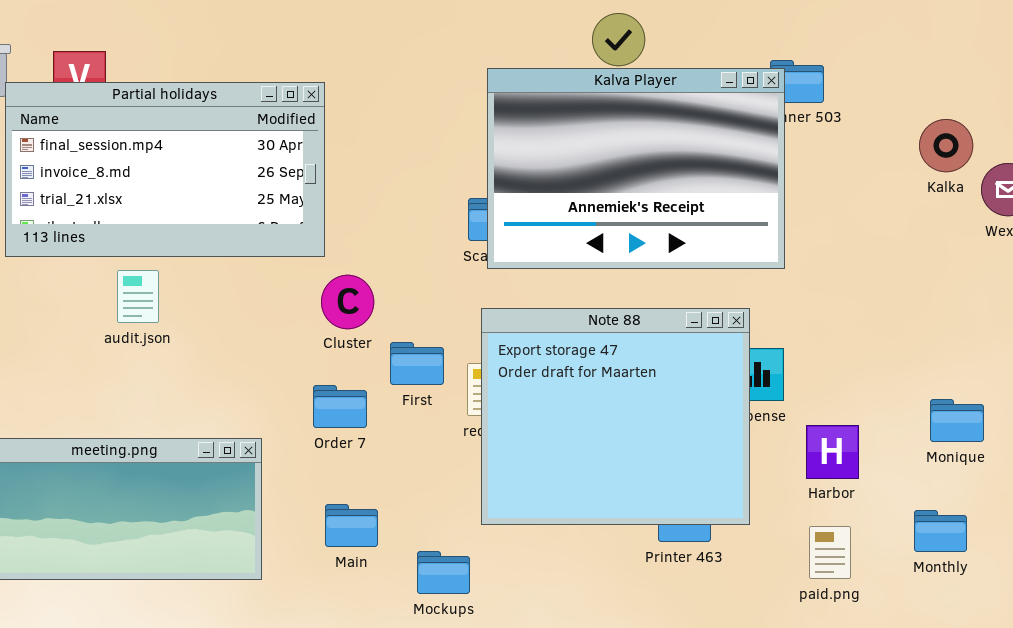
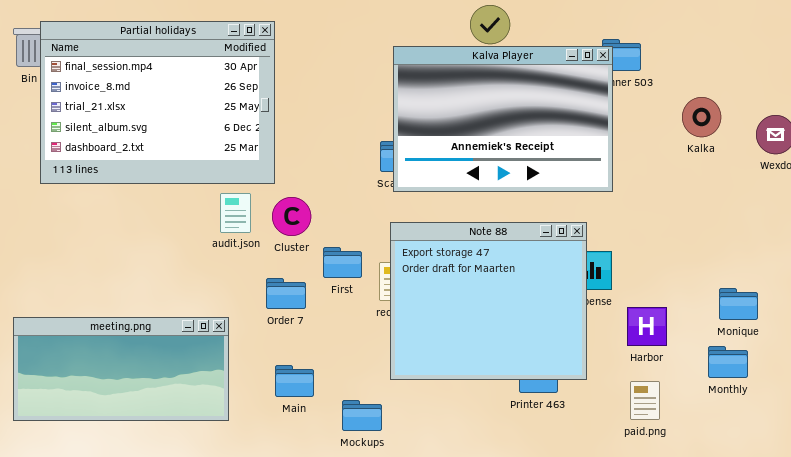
Partial holidays: [5,82,325,257] -> [40,21,275,184], resized
Kalka: [919,119,973,172] -> [682,97,721,137], moved
audit.json: [117,270,159,323] -> [220,193,251,233], moved
Monthly: [914,510,967,552] -> [708,346,748,378], moved

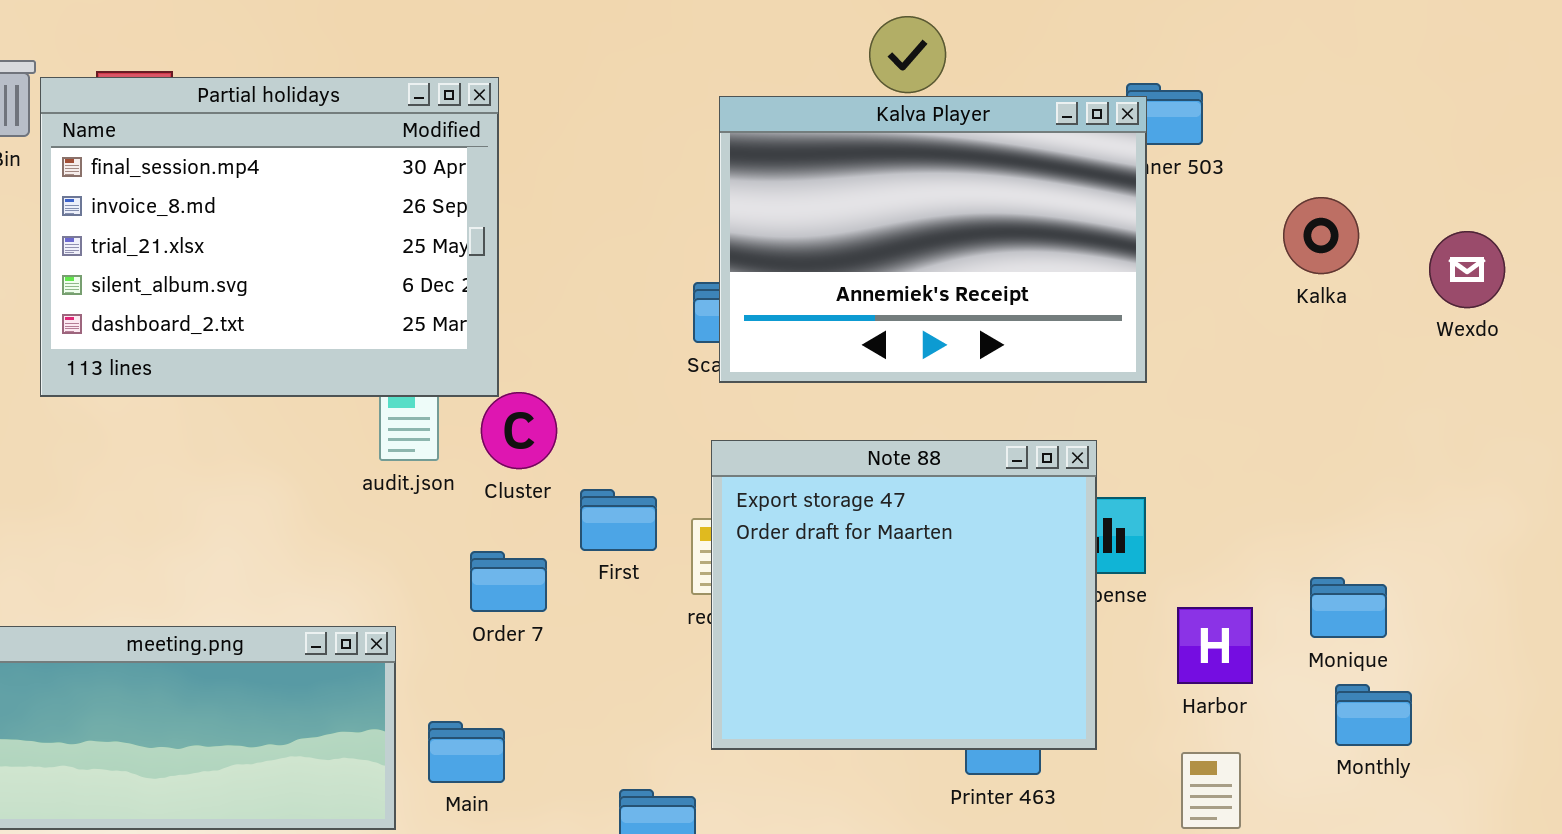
Partial holidays: [40,21,275,184] -> [40,77,499,397], moved
Monique: [719,288,758,320] -> [1310,577,1387,638], moved
Main: [275,365,314,397] -> [428,721,505,783], moved

